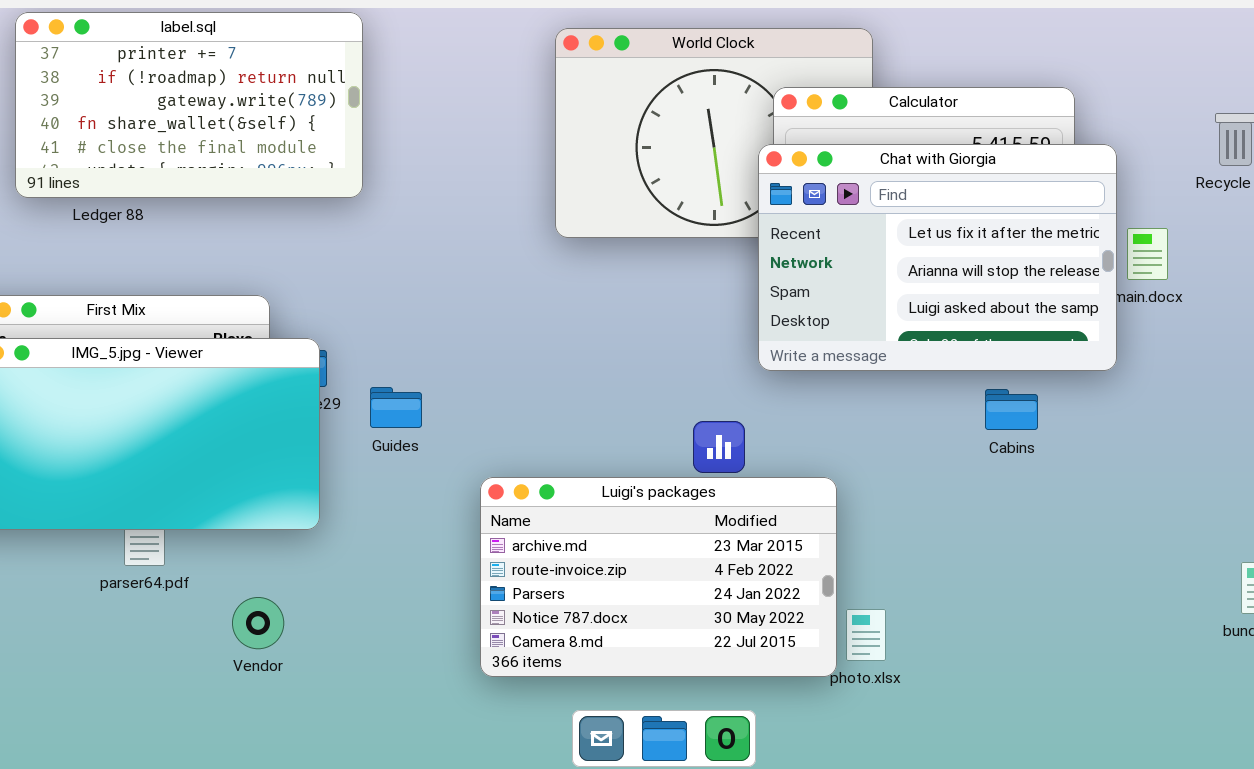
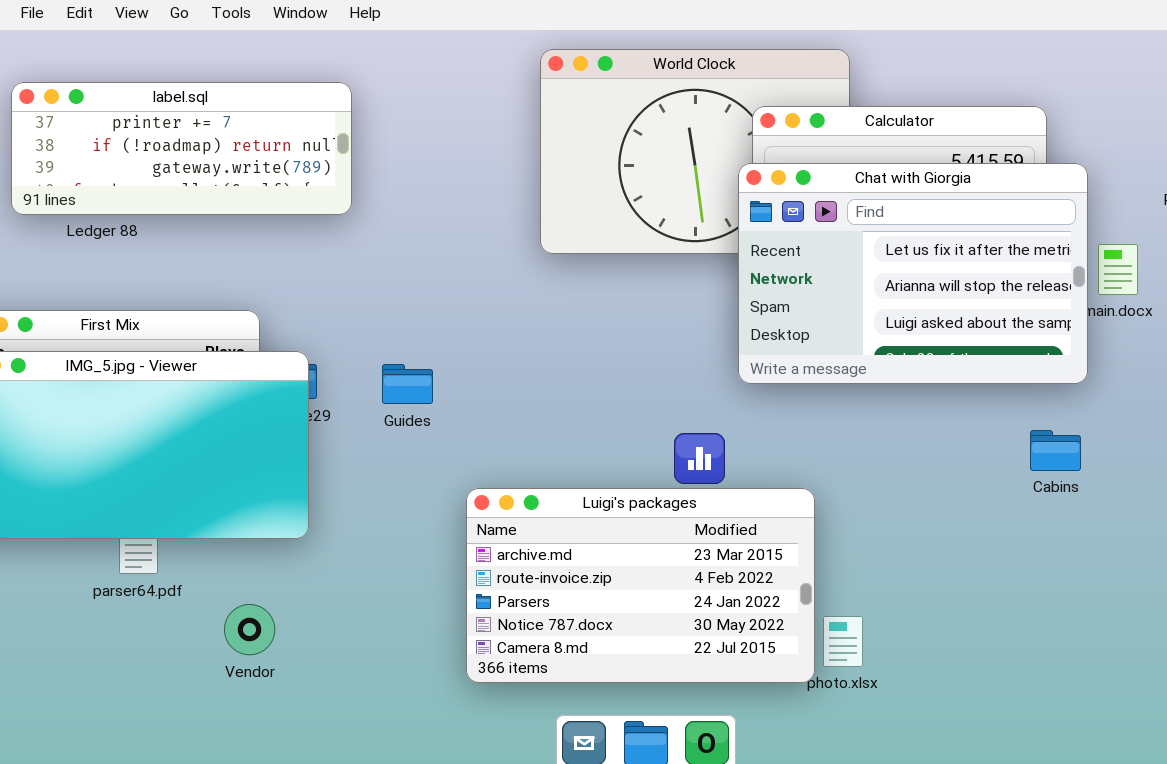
label.sql: [15,12,363,198] -> [11,82,352,215], resized
Guides: [370,387,422,428] -> [382,364,433,404], moved
Cabins: [985,389,1038,430] -> [1030,430,1081,471], moved

